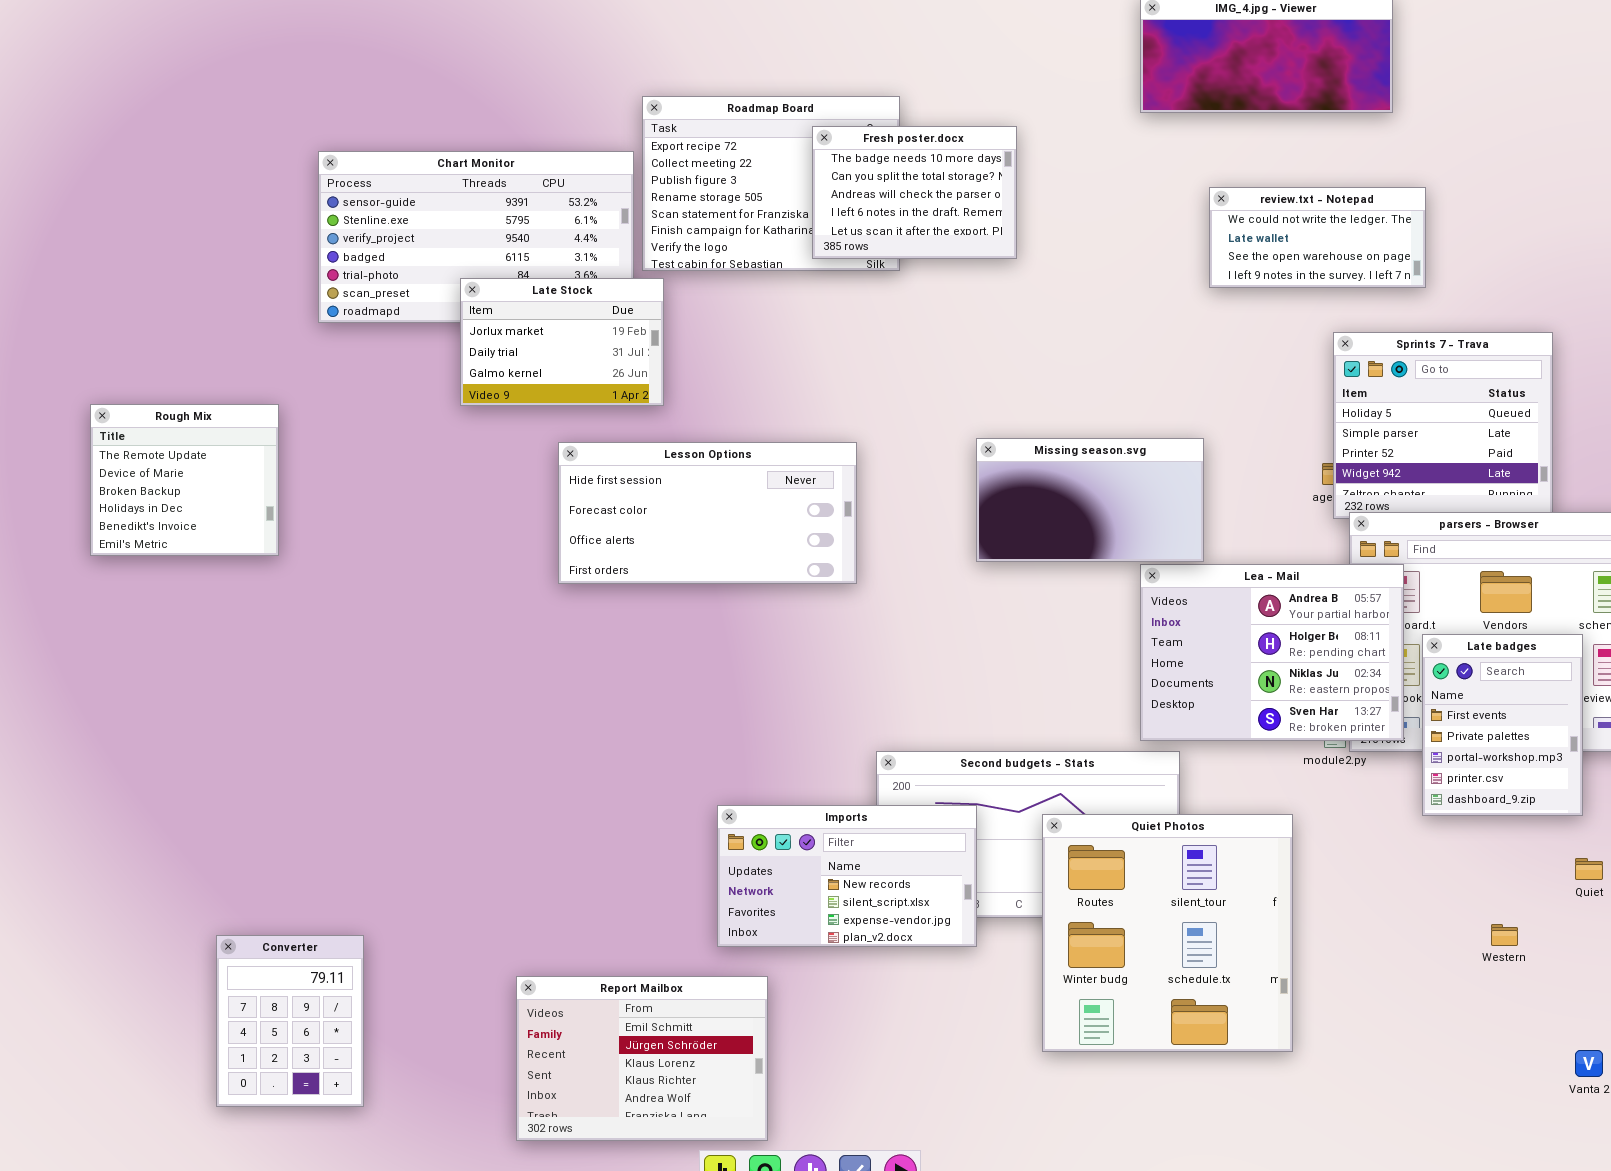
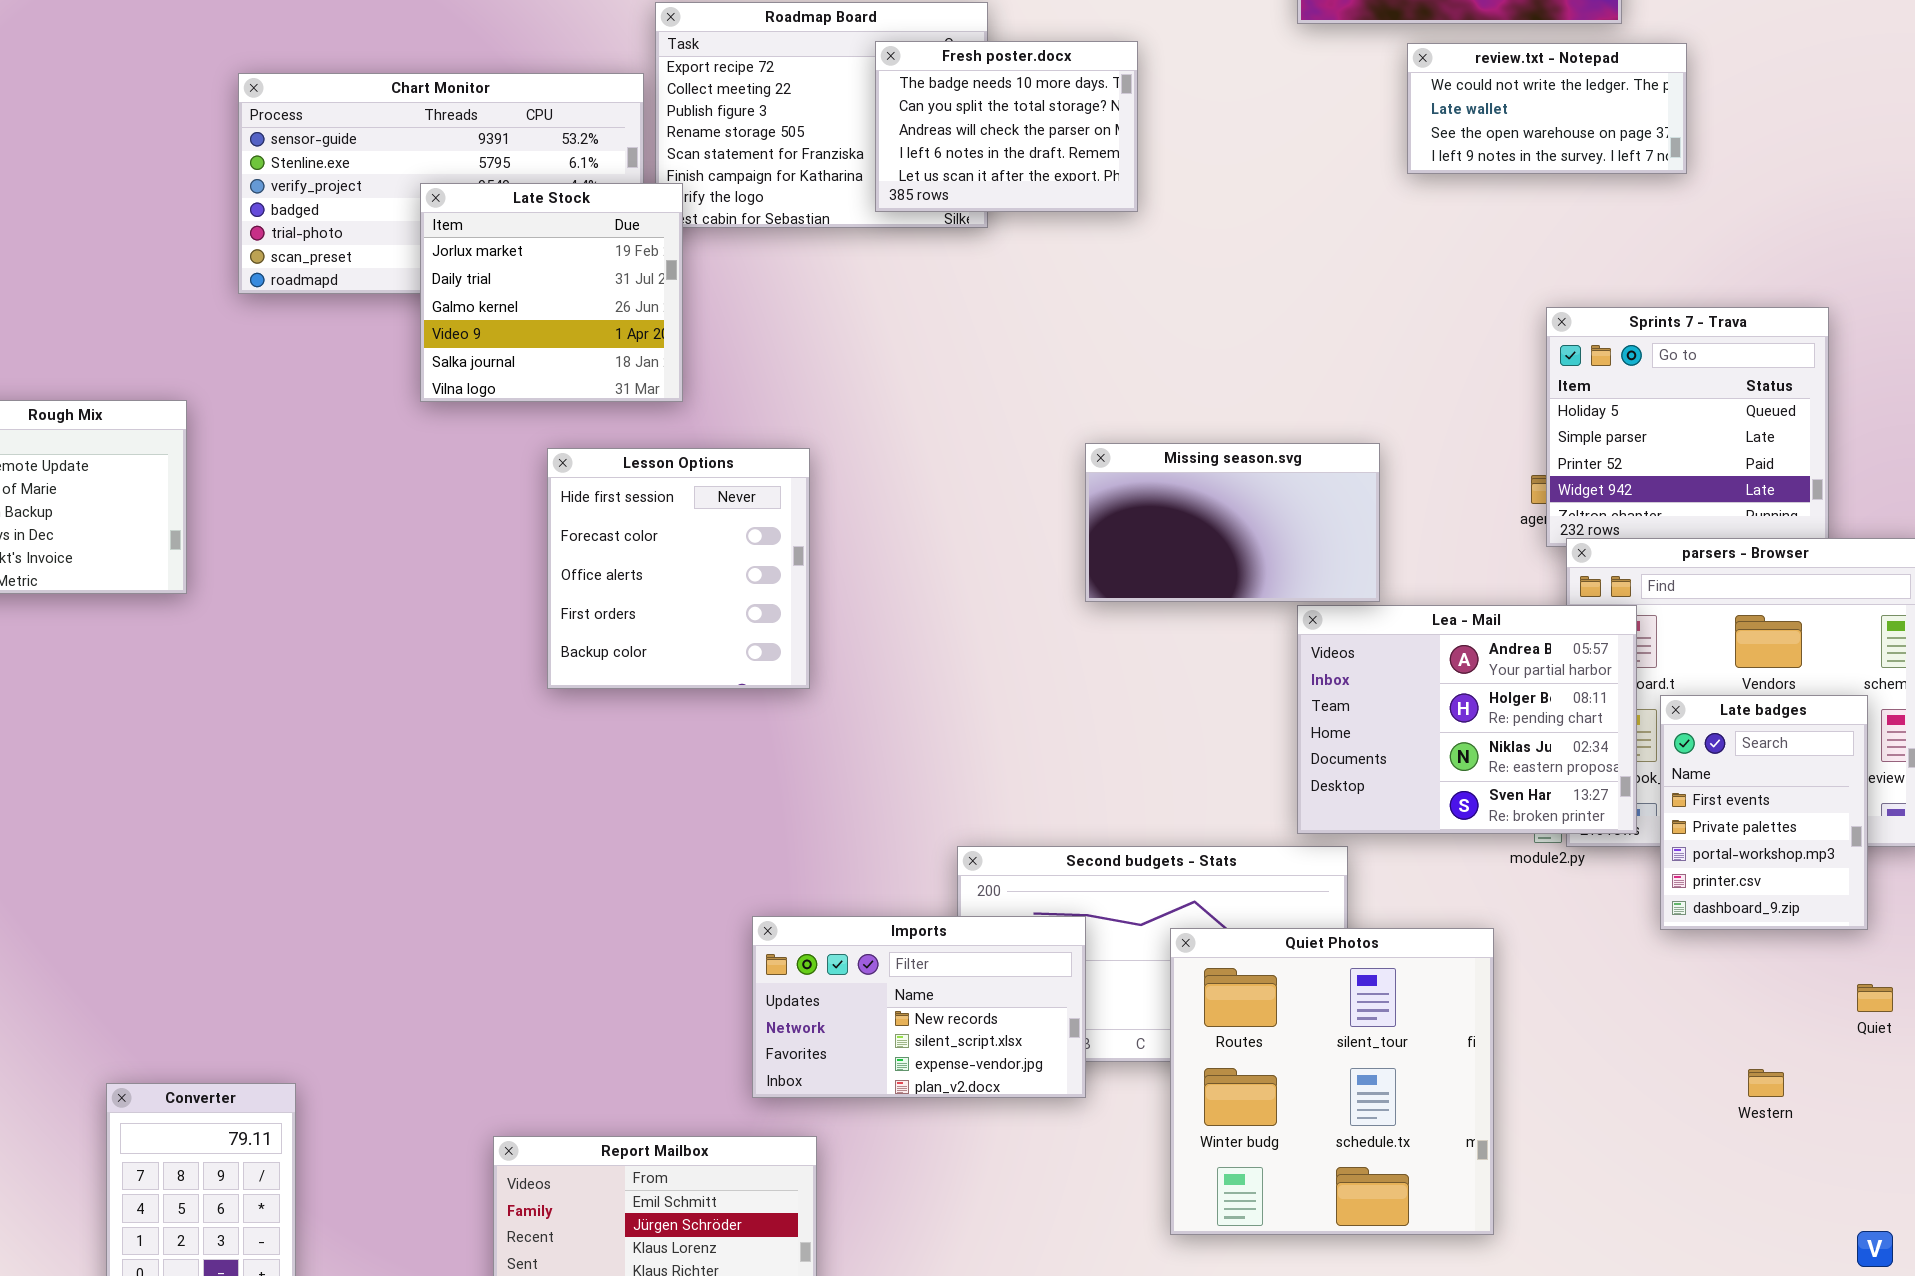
review.txt - Notepad: [1209,187,1426,288] -> [1407,43,1687,174], moved
Late Stock: [460,278,664,406] -> [420,183,683,402], resized
Lesson Options: [558,442,857,584] -> [547,448,810,689], resized

